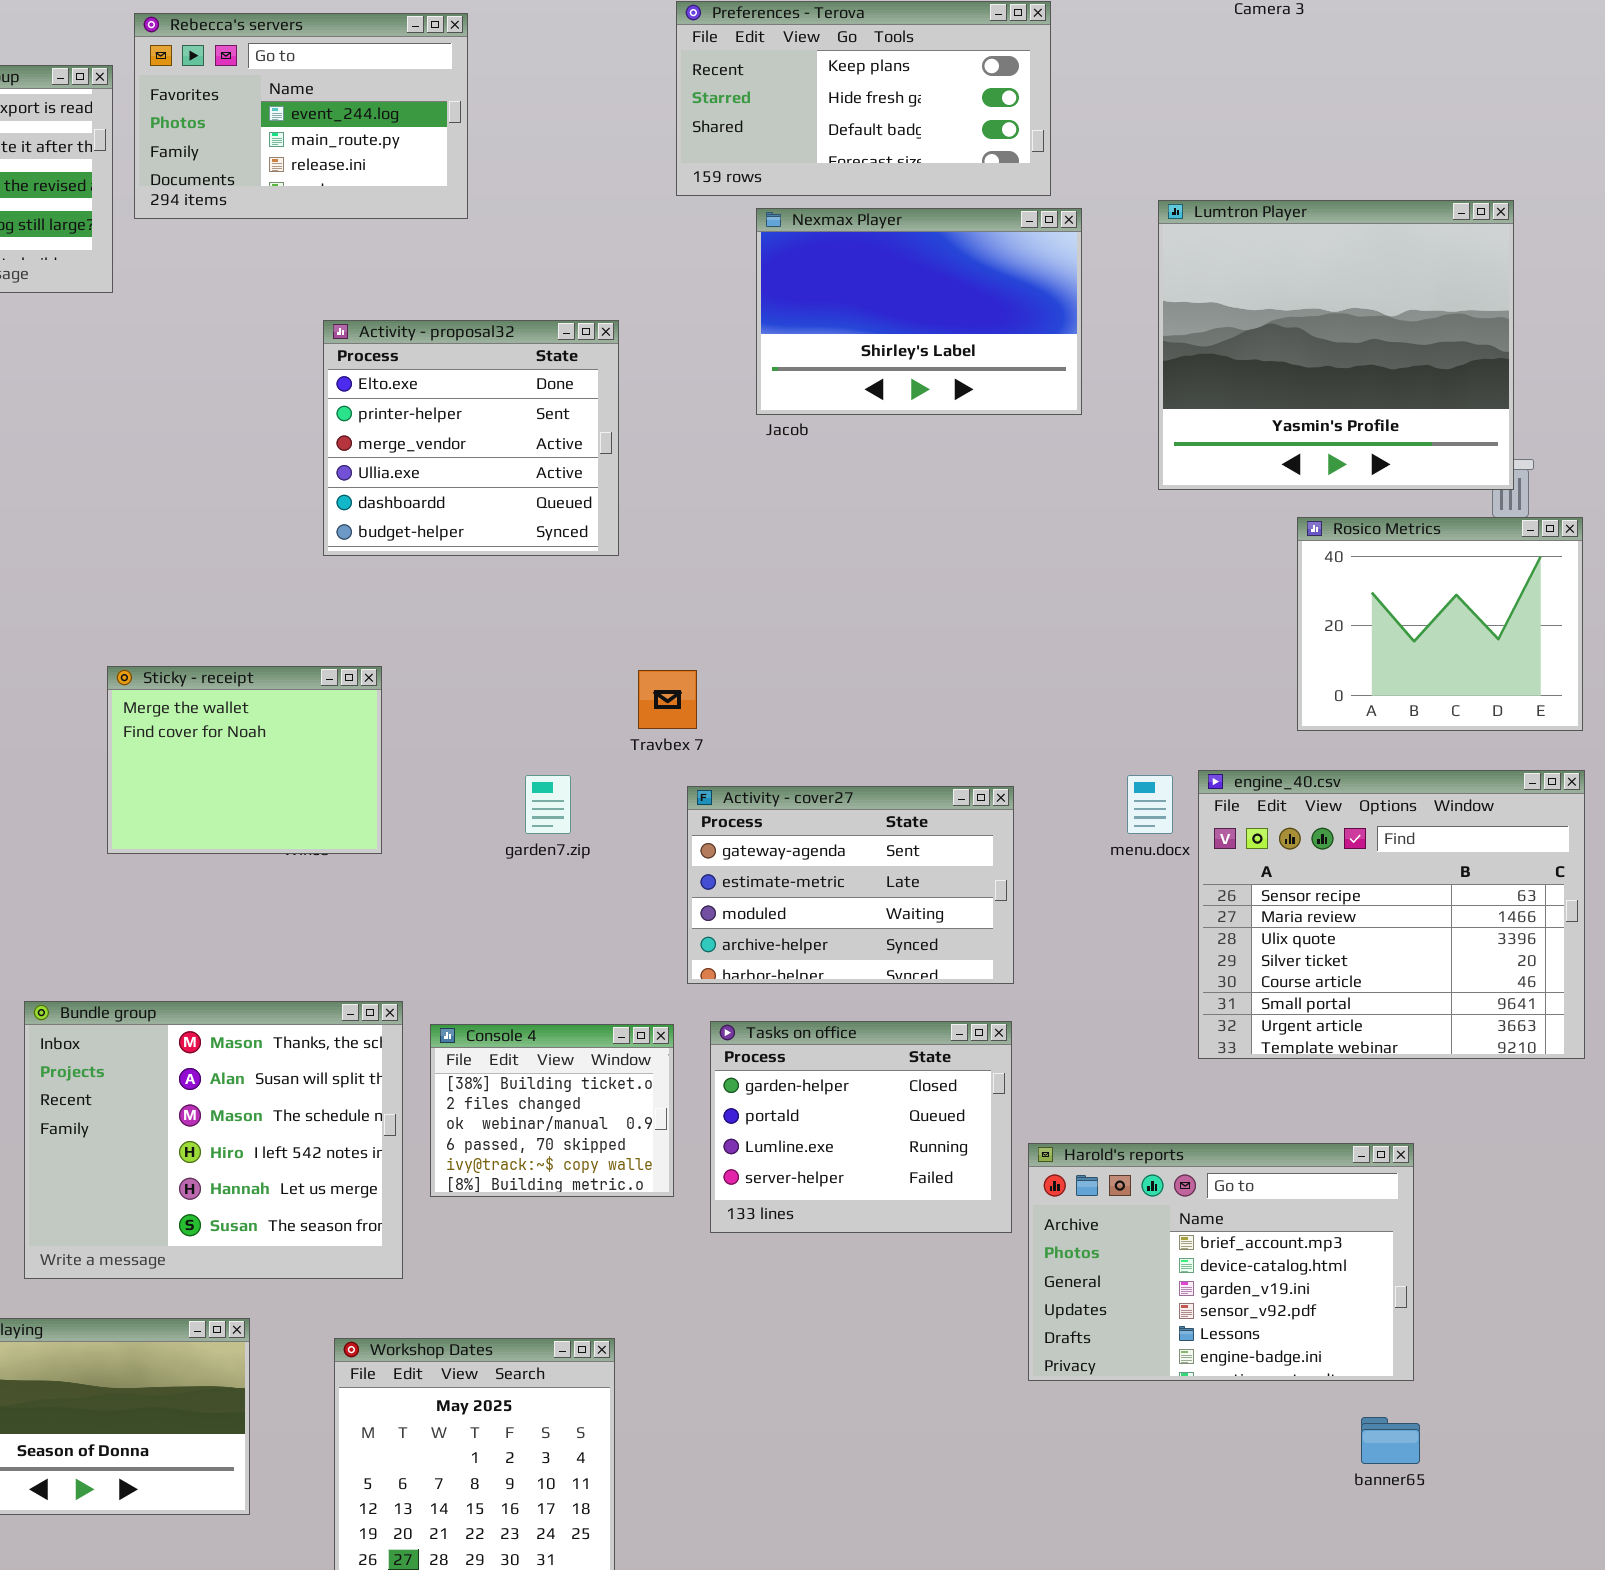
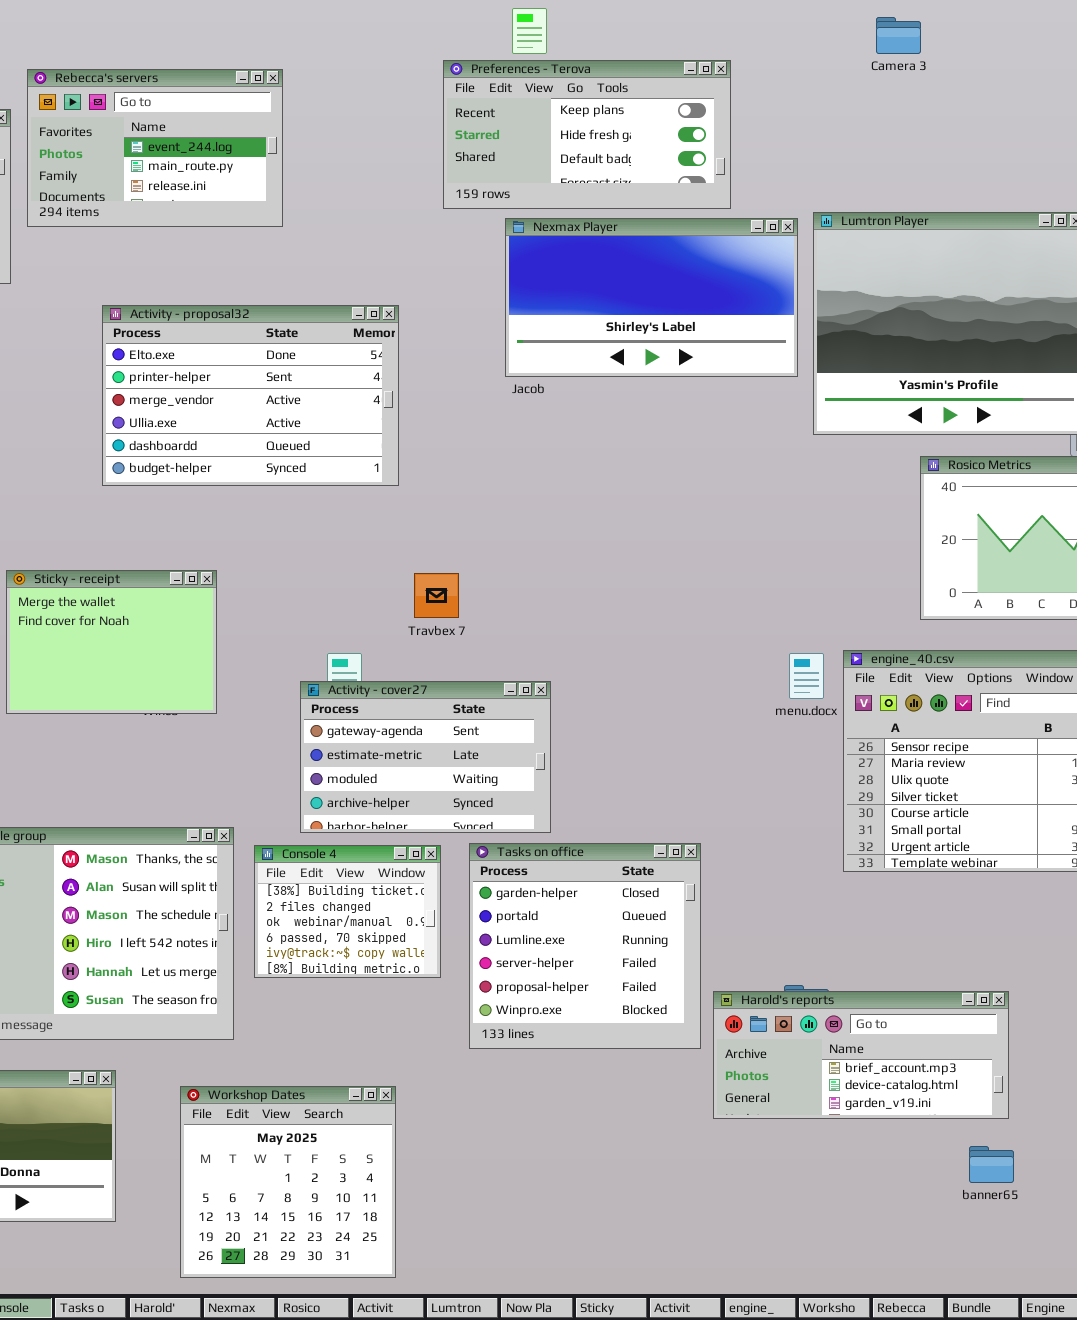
Nexmax Player: [756,208,1082,415] -> [505,218,798,377], resized
Activity - proposal32: [323,320,619,556] -> [102,305,399,486], resized
Activity - cover27: [687,786,1014,984] -> [300,681,551,833], moved
Tasks on office: [710,1021,1012,1233] -> [469,843,701,1049], resized
Harold's reports: [1028,1143,1414,1381] -> [713,991,1009,1119], resized

